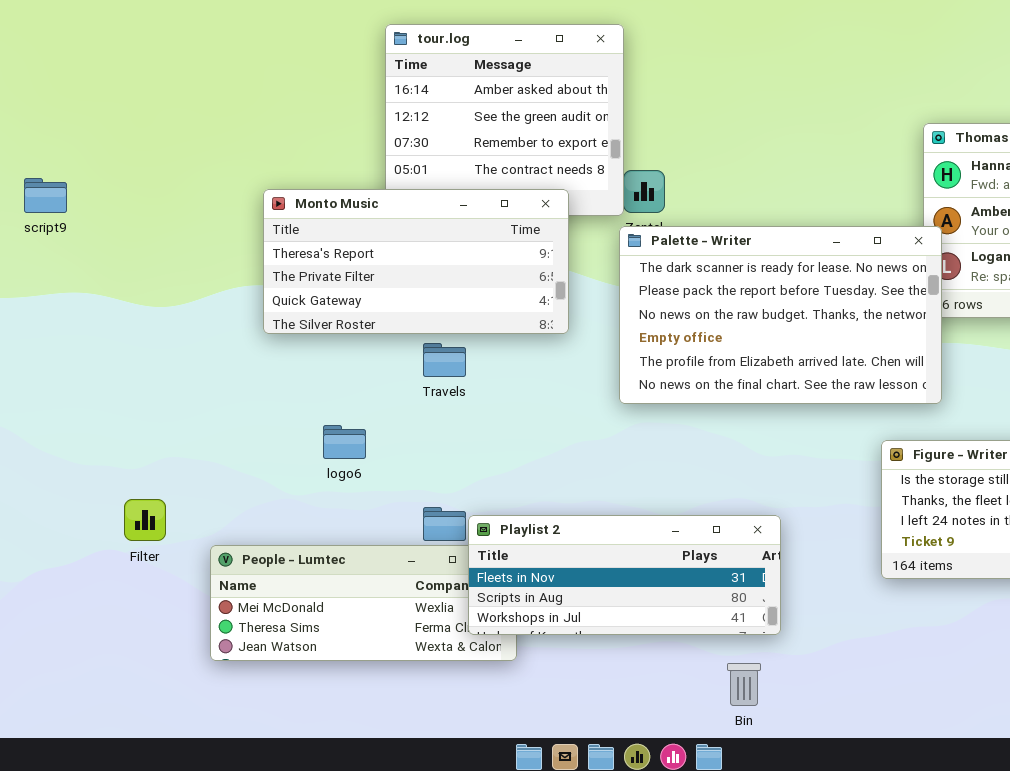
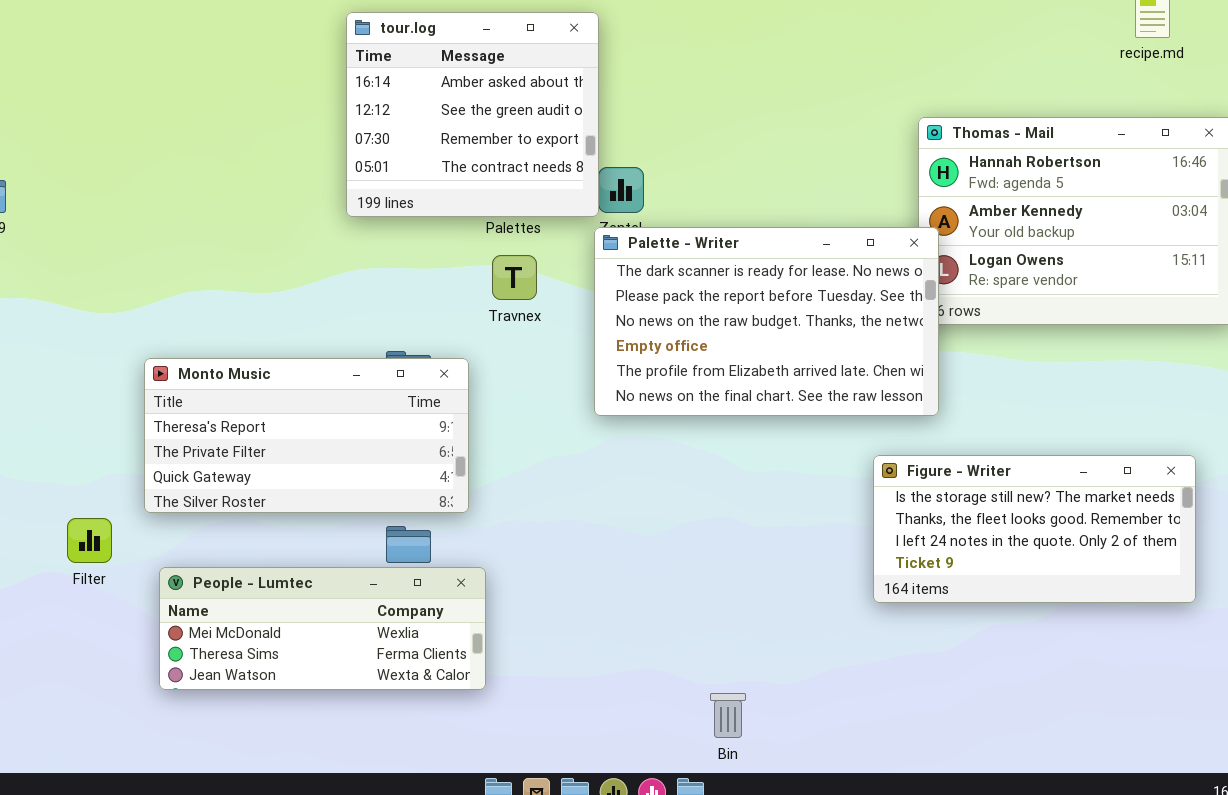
Monto Music: [263,189,569,334] -> [144,358,469,513], moved
Playlist 2: [468,515,781,635] -> none, closed

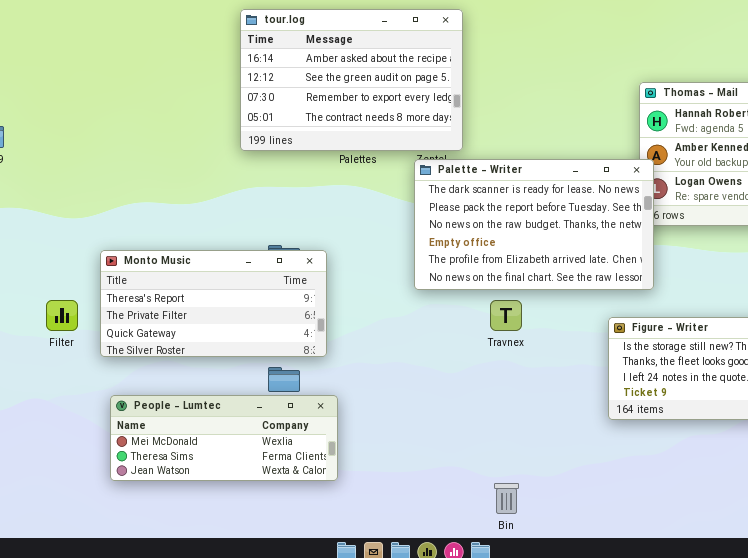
tour.log: [346,12,599,217] -> [240,9,463,151], resized
Travnex: [492,255,537,300] -> [490,300,522,331], moved
Filter: [67,518,112,563] -> [46,300,78,331], moved

